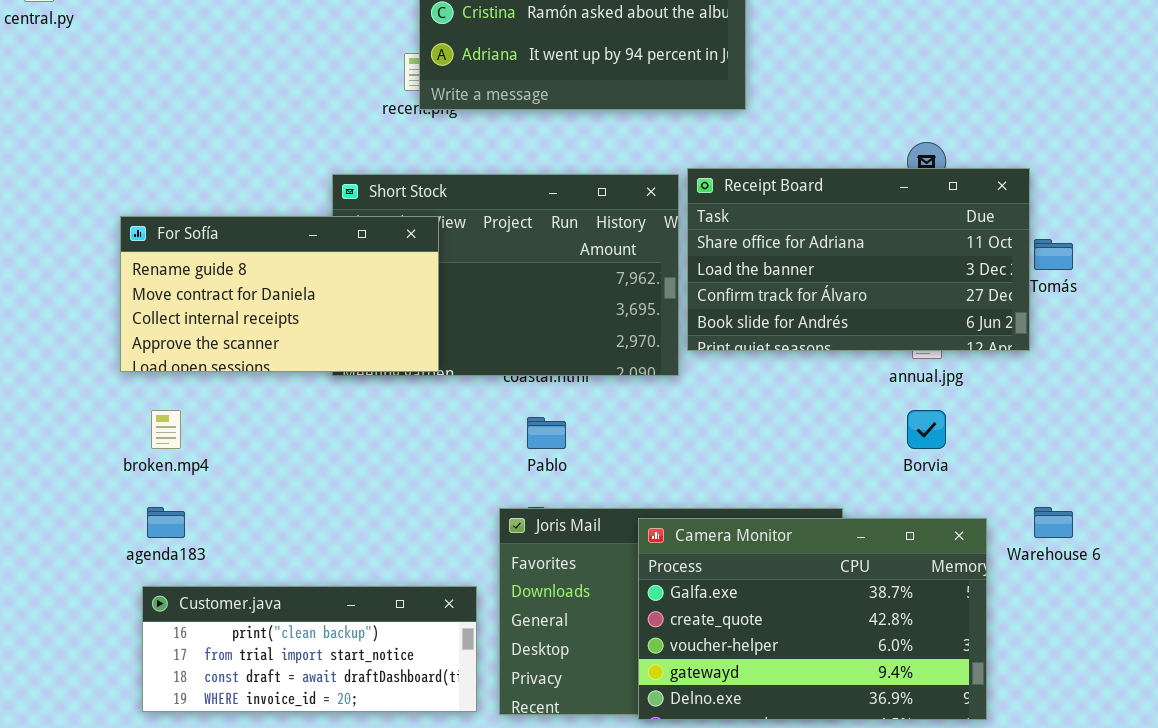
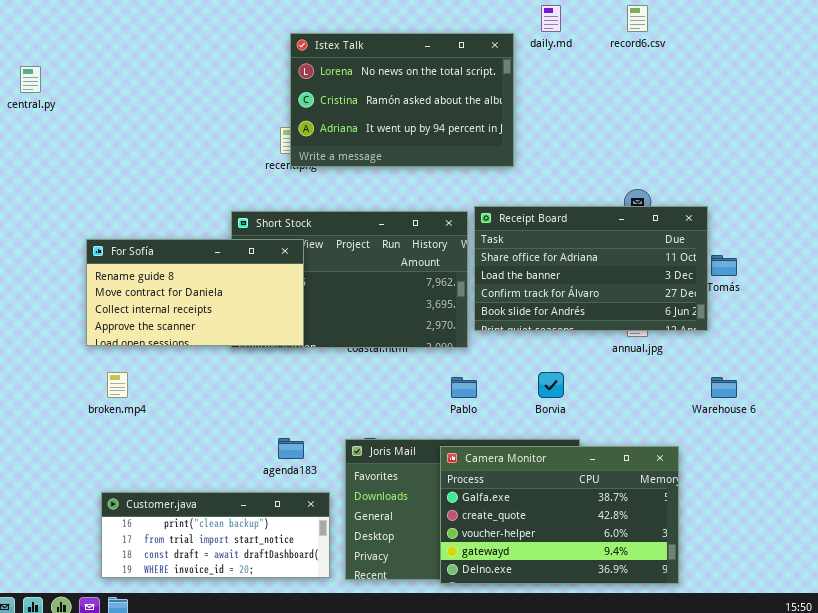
Borvia: [907,410,946,449] -> [538,372,564,398], moved
Pablo: [527,417,566,449] -> [451,377,477,398], moved
agenda183: [147,507,185,538] -> [278,438,304,459], moved
Warehouse 6: [1034,507,1073,538] -> [711,377,737,398], moved

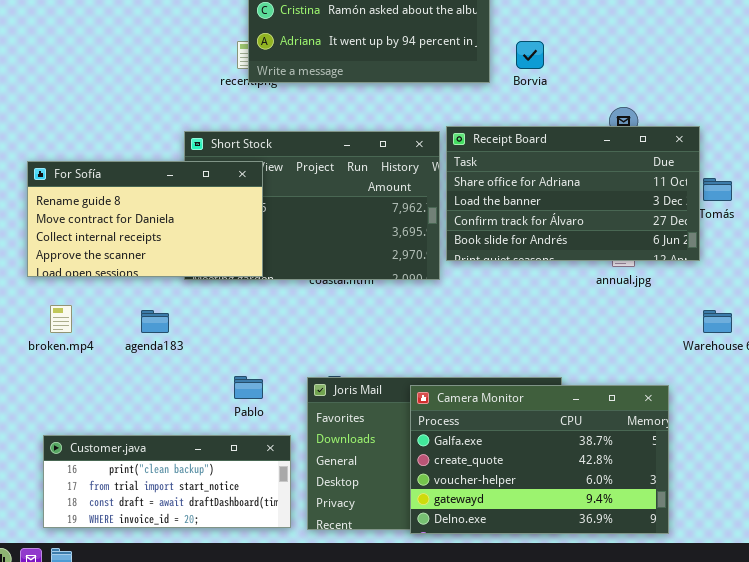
Borvia: [538,372,564,398] -> [516,41,544,69], moved
Pablo: [451,377,477,398] -> [234,376,263,399], moved
agenda183: [278,438,304,459] -> [141,310,169,333], moved

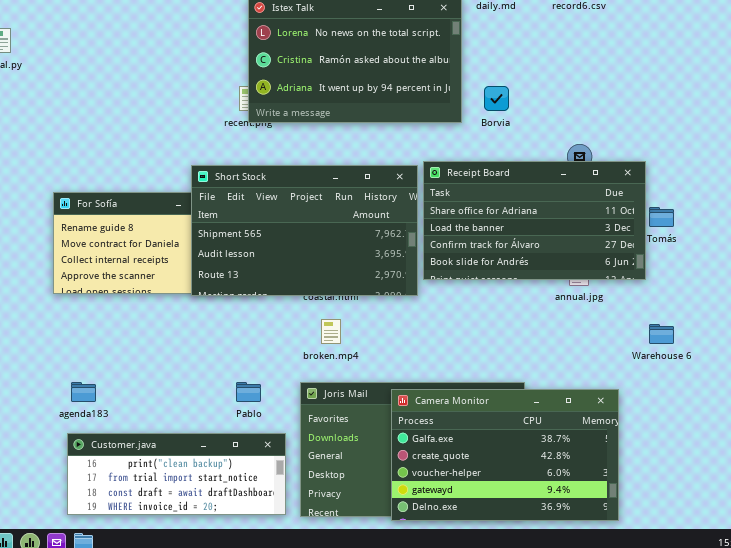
Short Stock: [184,131,440,280] -> [191,165,418,296], raised
broken.mp4: [50,305,72,333] -> [321,319,341,344], moved
agenda183: [141,310,169,333] -> [71,382,96,402], moved

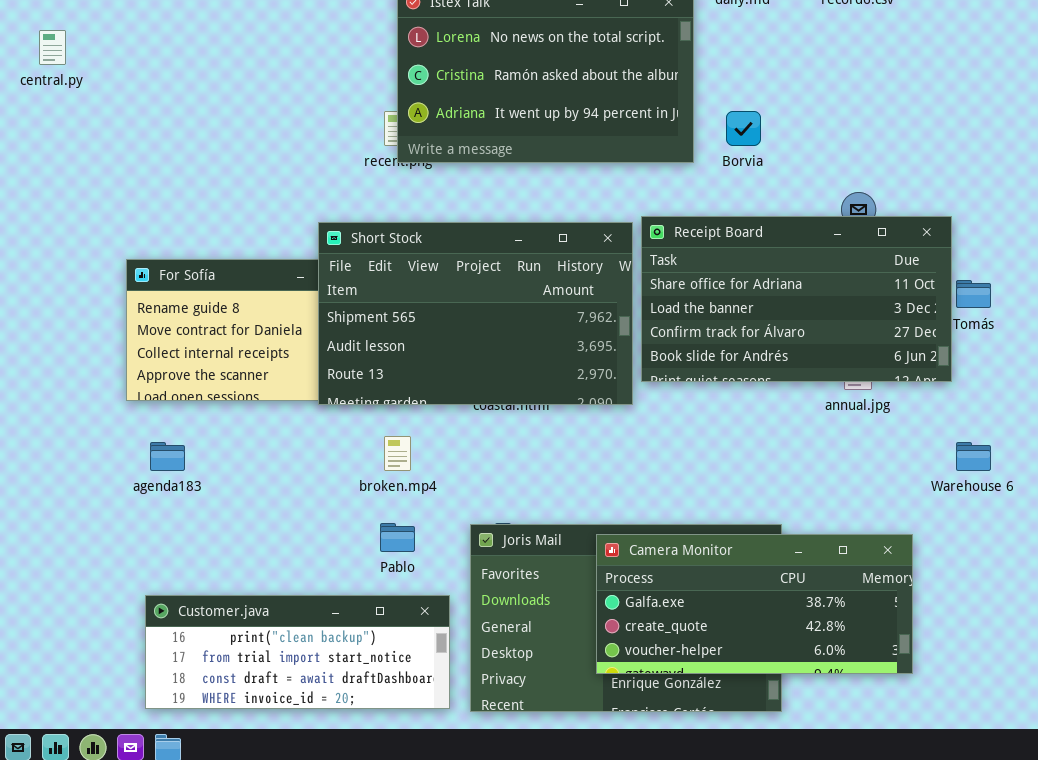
broken.mp4: [321,319,341,344] -> [384,436,411,471], moved
agenda183: [71,382,96,402] -> [150,442,185,471], moved
Camera Monitor: [391,389,619,521] -> [596,534,913,674], resized

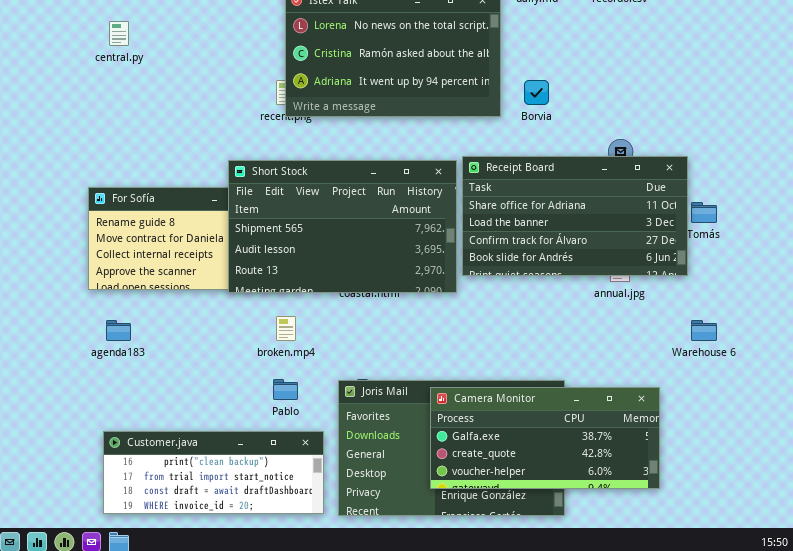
central.py: [39,30,66,65] -> [109,21,129,46], moved

